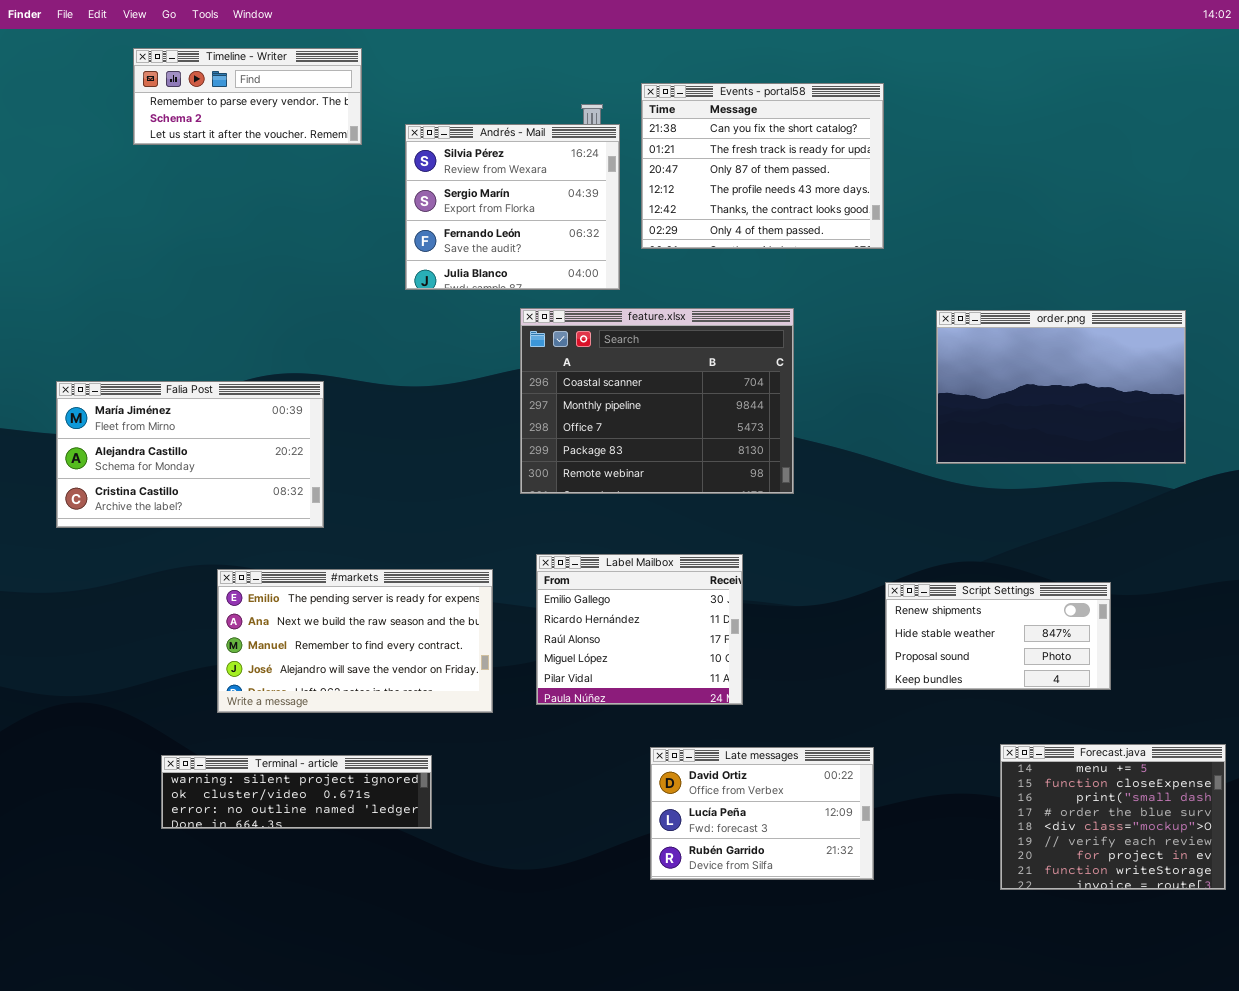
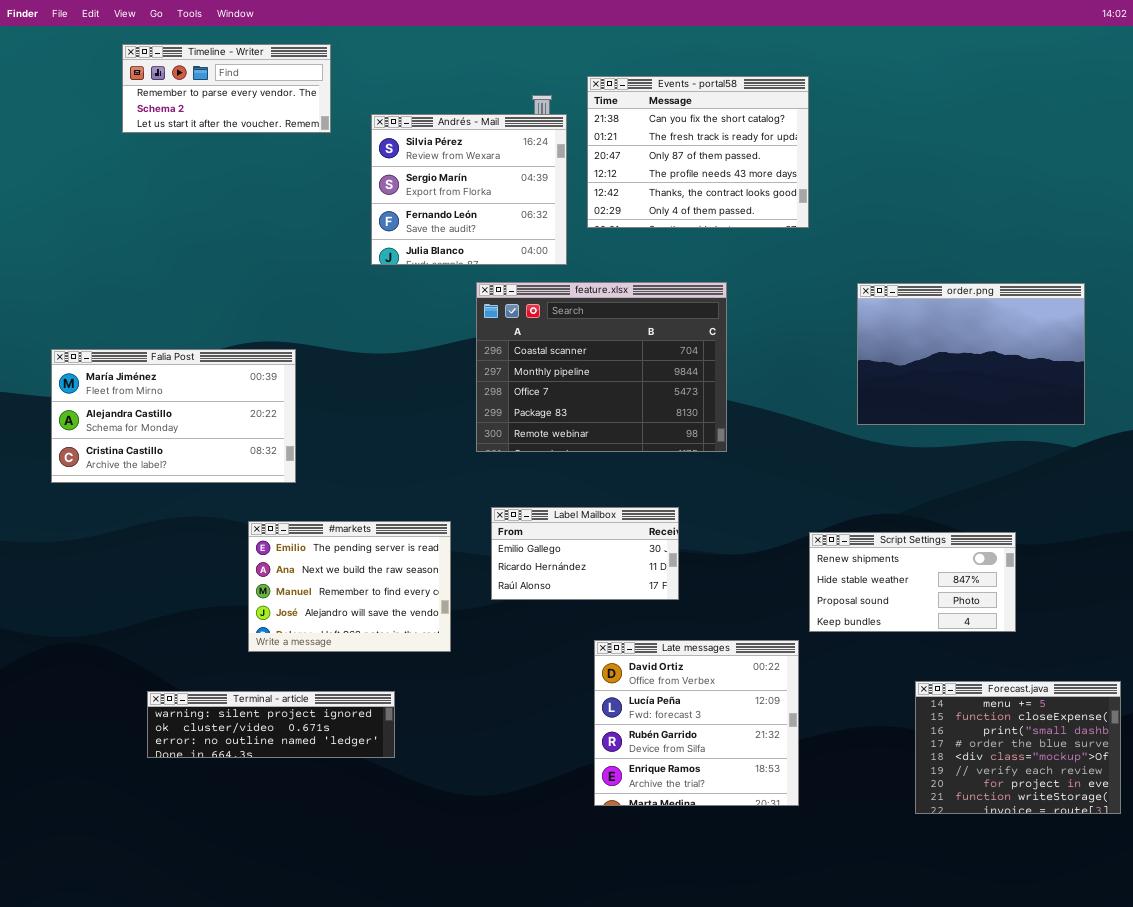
Label Mailbox: [536,554,743,705] -> [491,507,679,600], resized
#markets: [217,569,493,713] -> [248,521,451,652], resized
Late messages: [650,747,874,880] -> [594,640,799,806], resized

